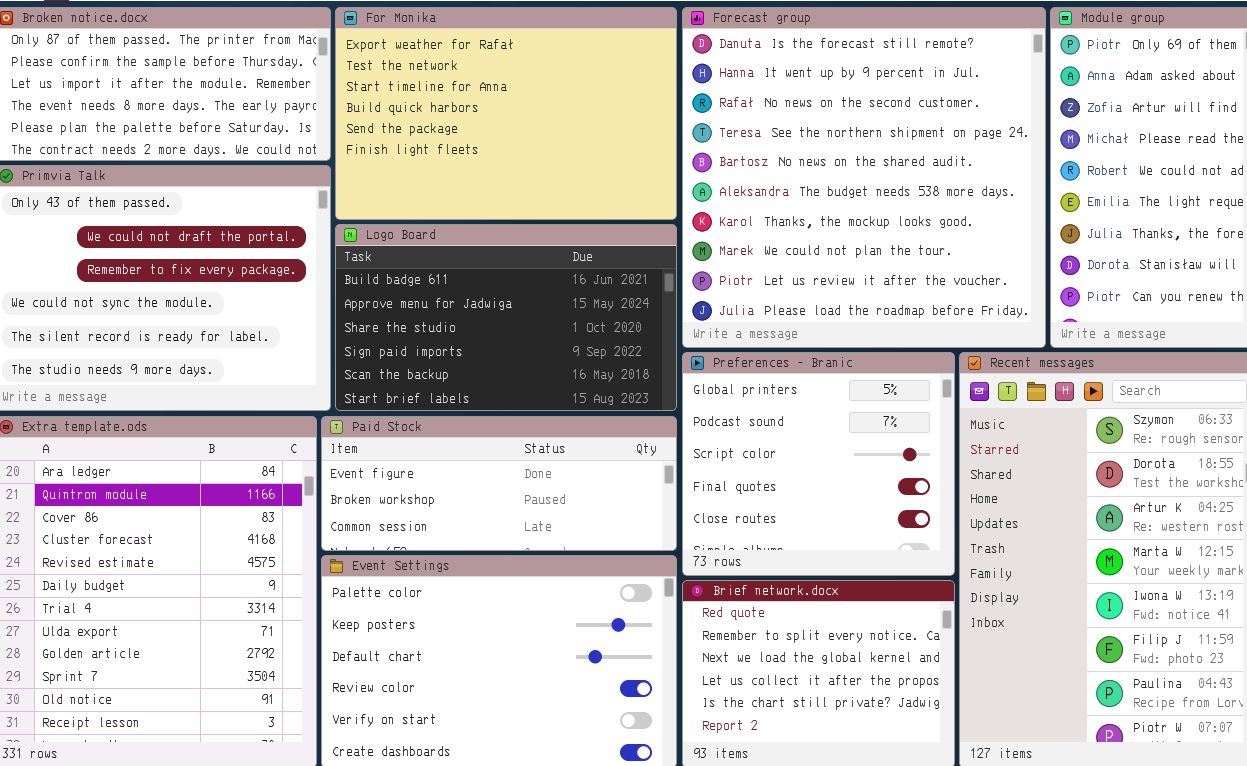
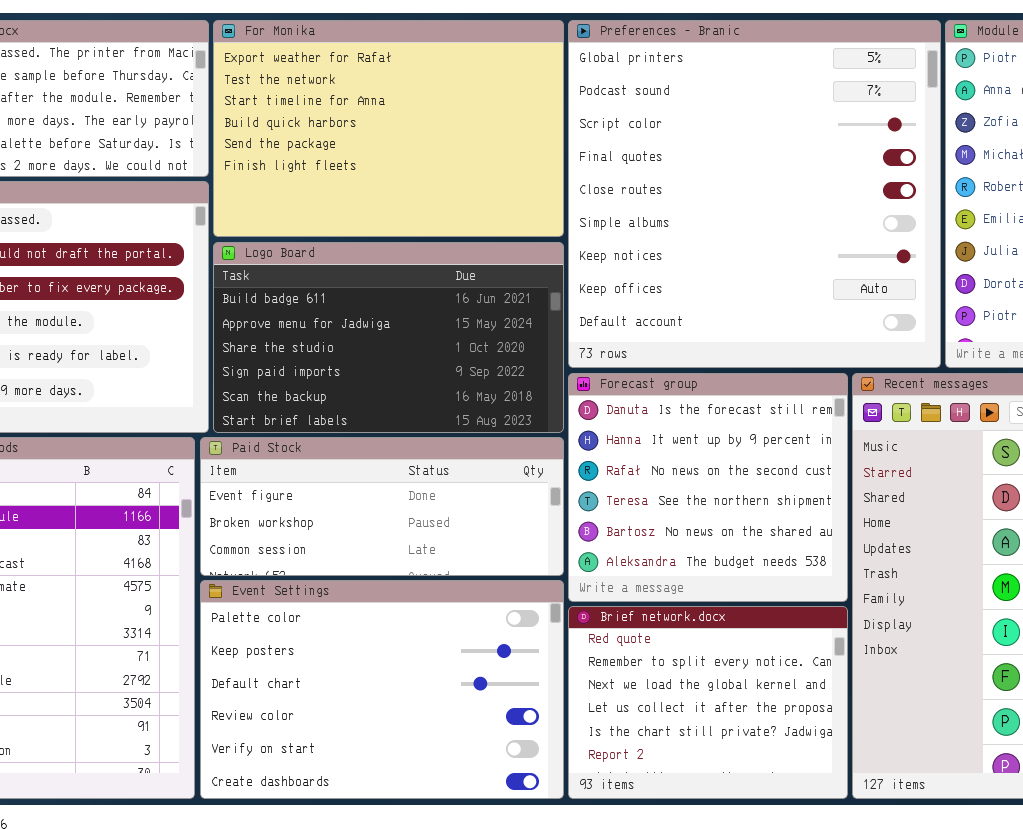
Forecast group: [682,7,1046,348] -> [568,373,848,602], moved, resized
Preferences - Branic: [682,352,955,576] -> [568,20,941,368], moved, resized

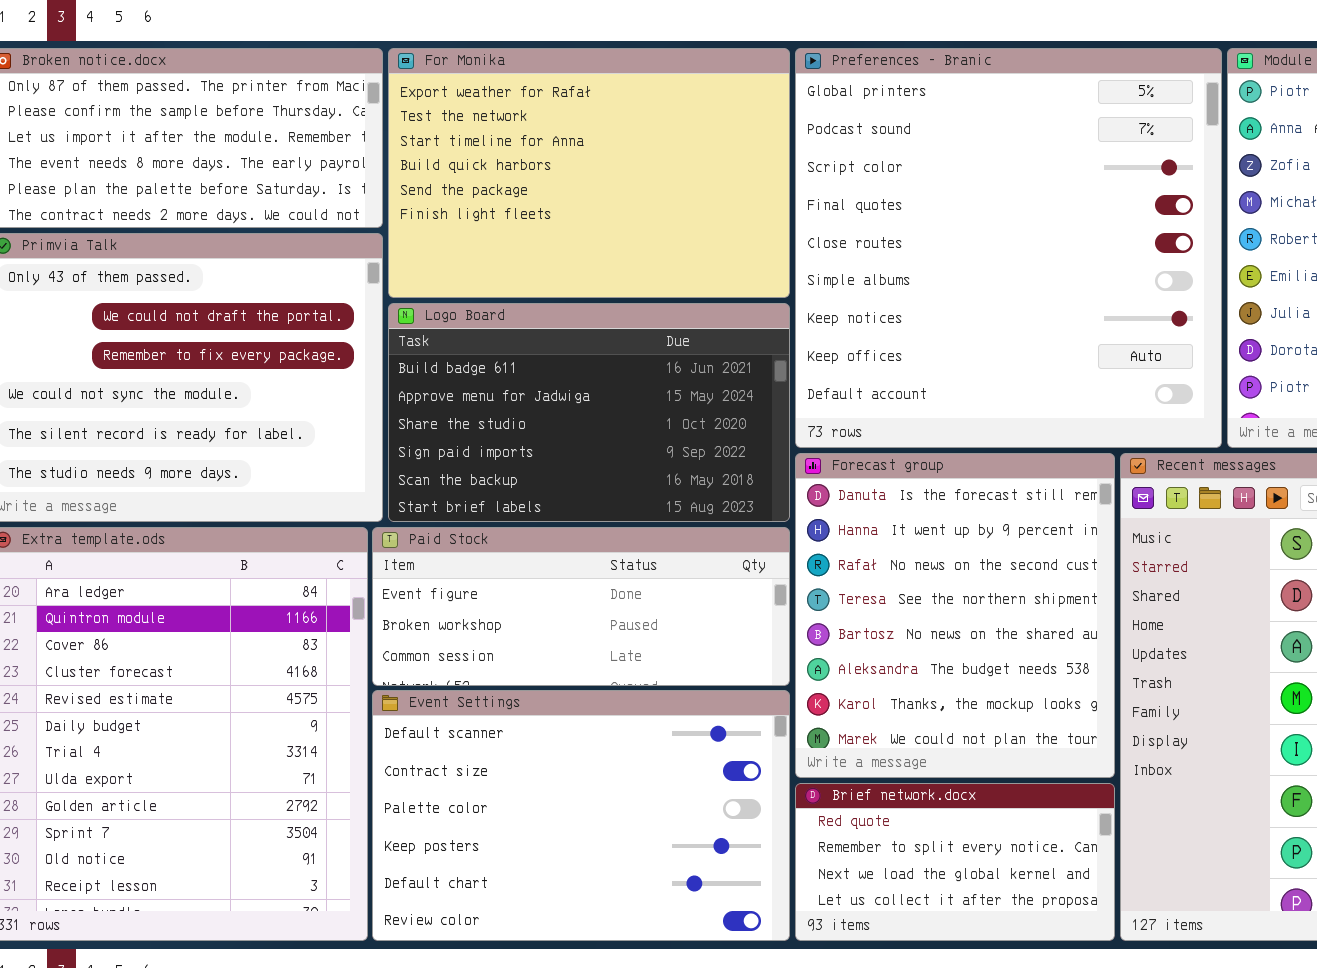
Forecast group: [568,373,848,602] -> [795,453,1115,778], resized
Event Settings: [200,580,564,799] -> [372,690,790,941], scrolled up 2 rows
Brief network.docx: [568,606,848,799] -> [795,783,1115,941], resized

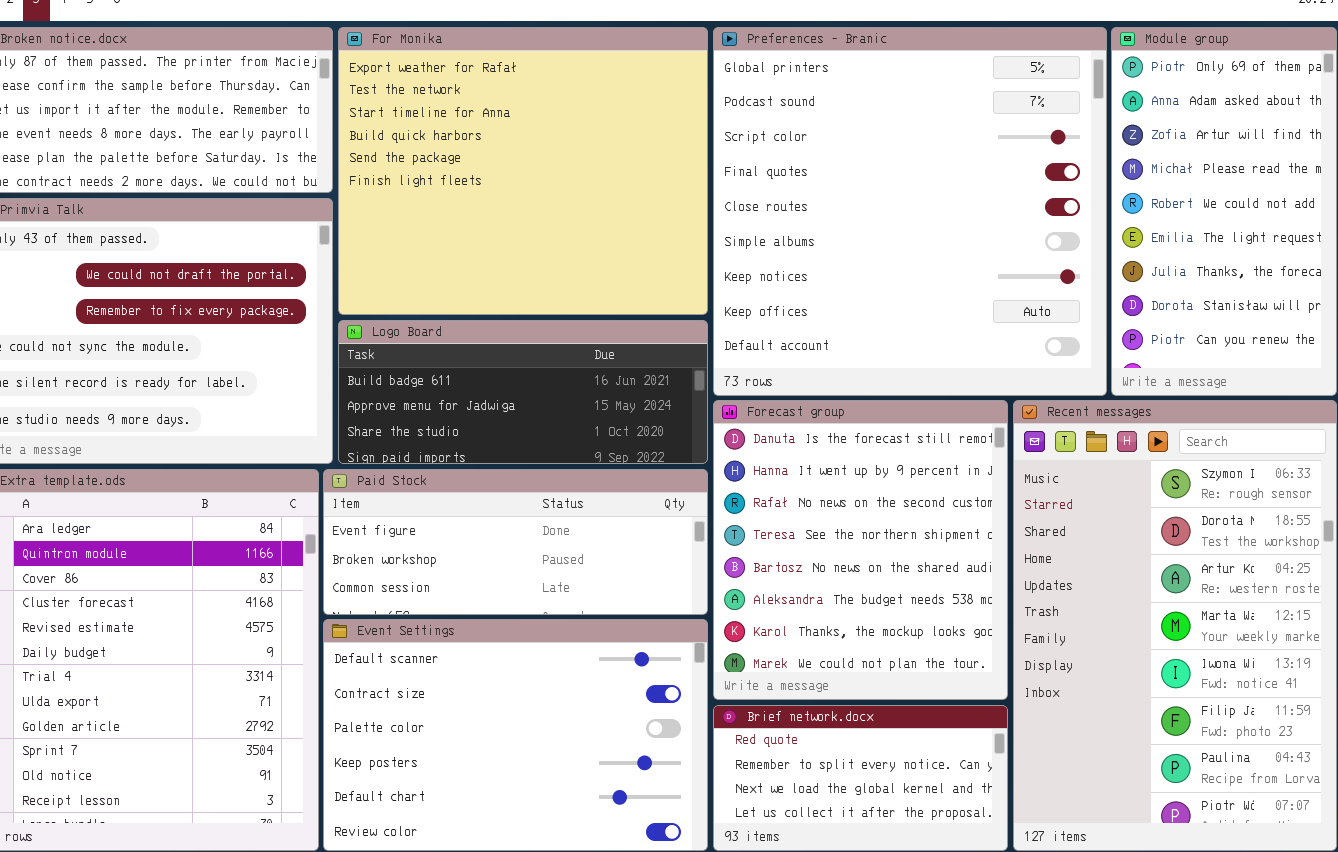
For Monika: [388,48,790,298] -> [338,27,708,315], resized
Logo Board: [388,303,790,522] -> [338,320,708,464], resized

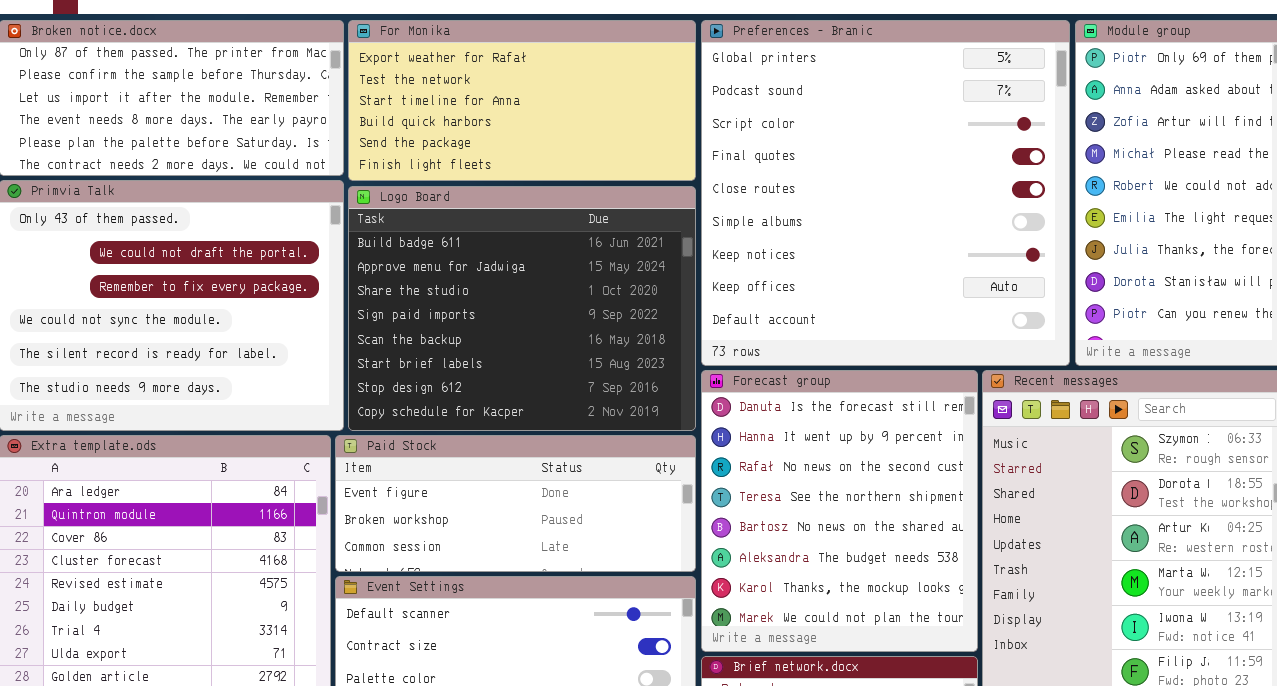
For Monika: [338,27,708,315] -> [348,20,696,181], resized
Logo Board: [338,320,708,464] -> [348,186,696,431], resized

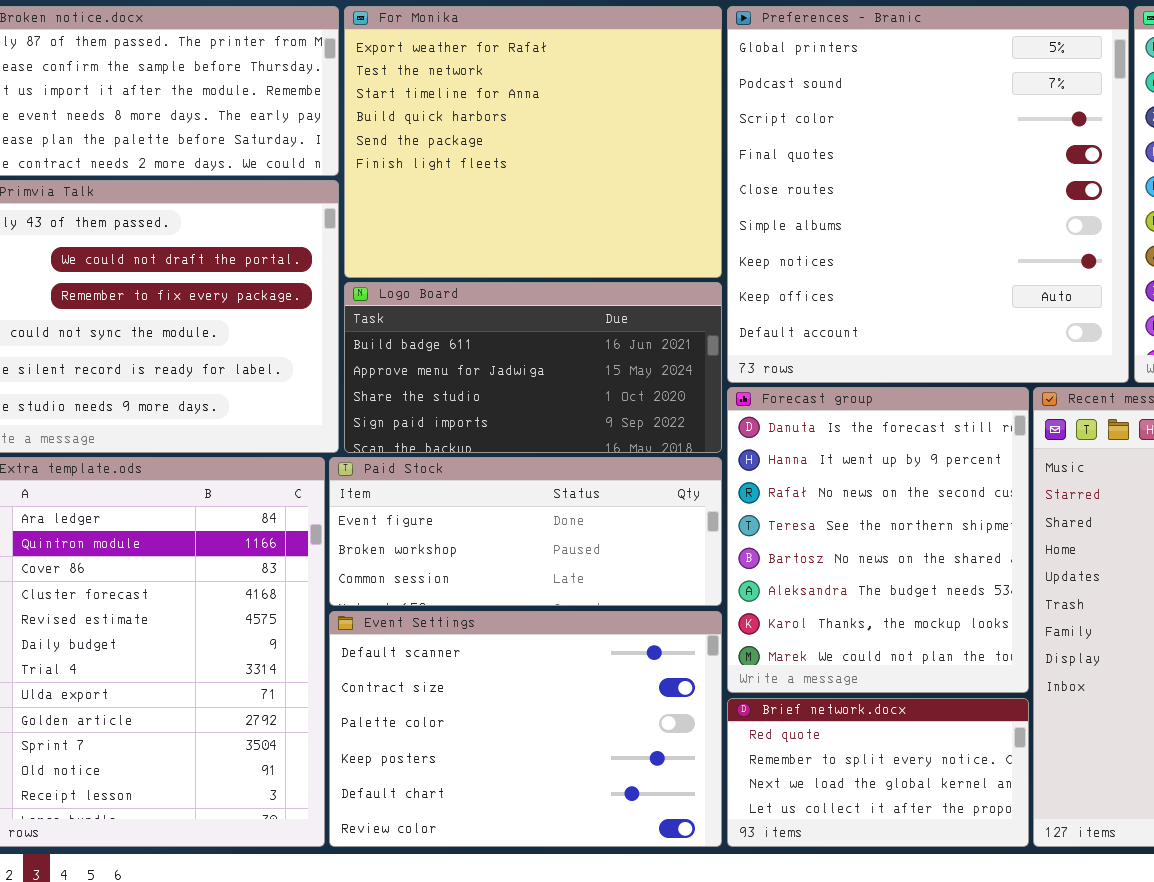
For Monika: [348,20,696,181] -> [344,6,722,278], resized
Logo Board: [348,186,696,431] -> [344,282,722,453], resized

